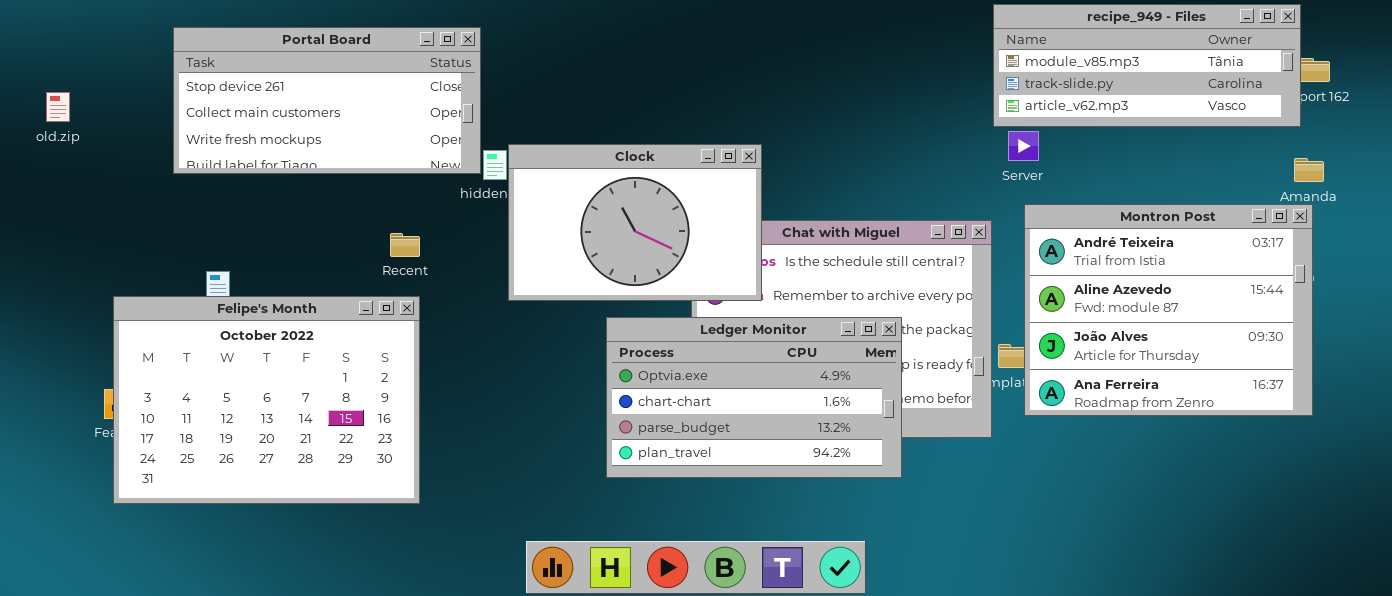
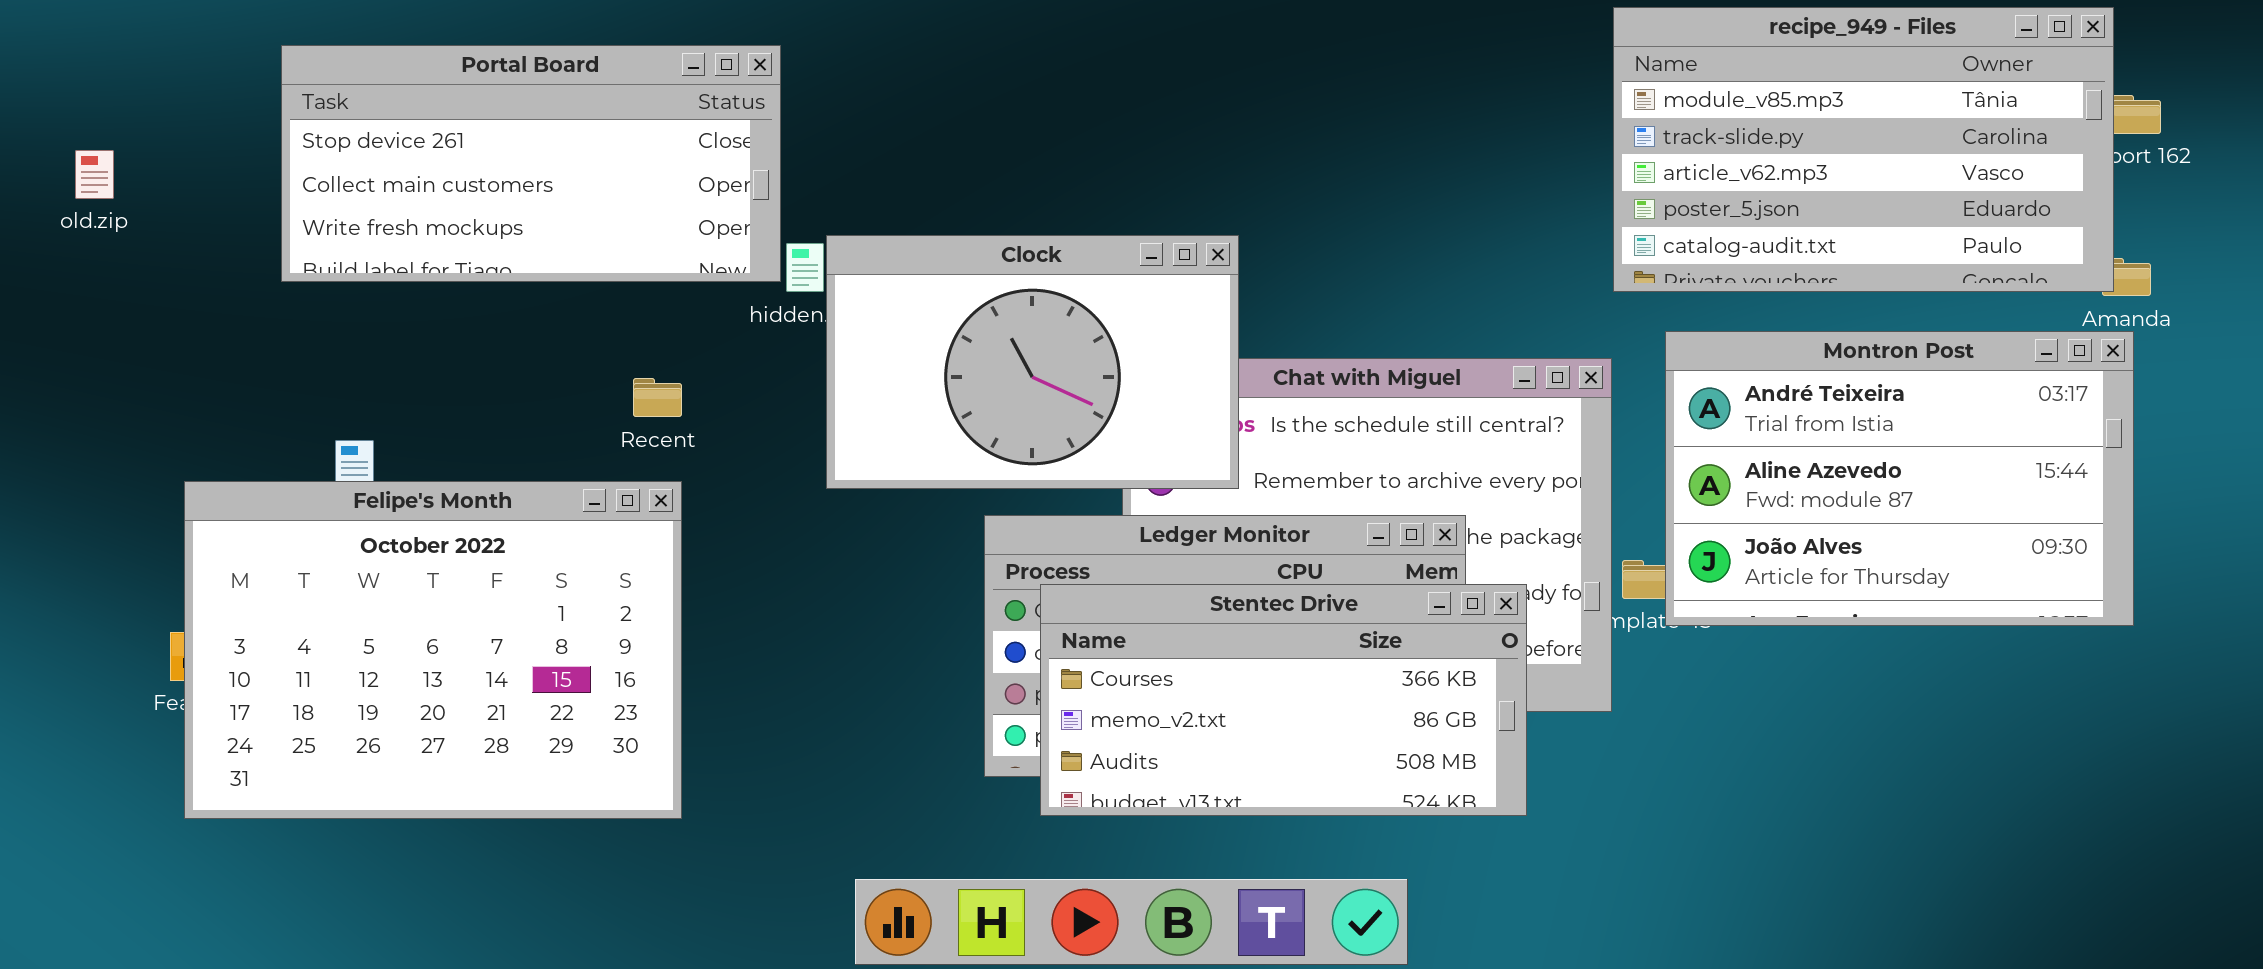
recipe_949 - Files: [993,4,1301,127] -> [1613,7,2114,292], resized
Montron Post: [1024,204,1313,416] -> [1665,331,2134,626], resized
Stentec Drive: none -> [1040,584,1527,816], opened

